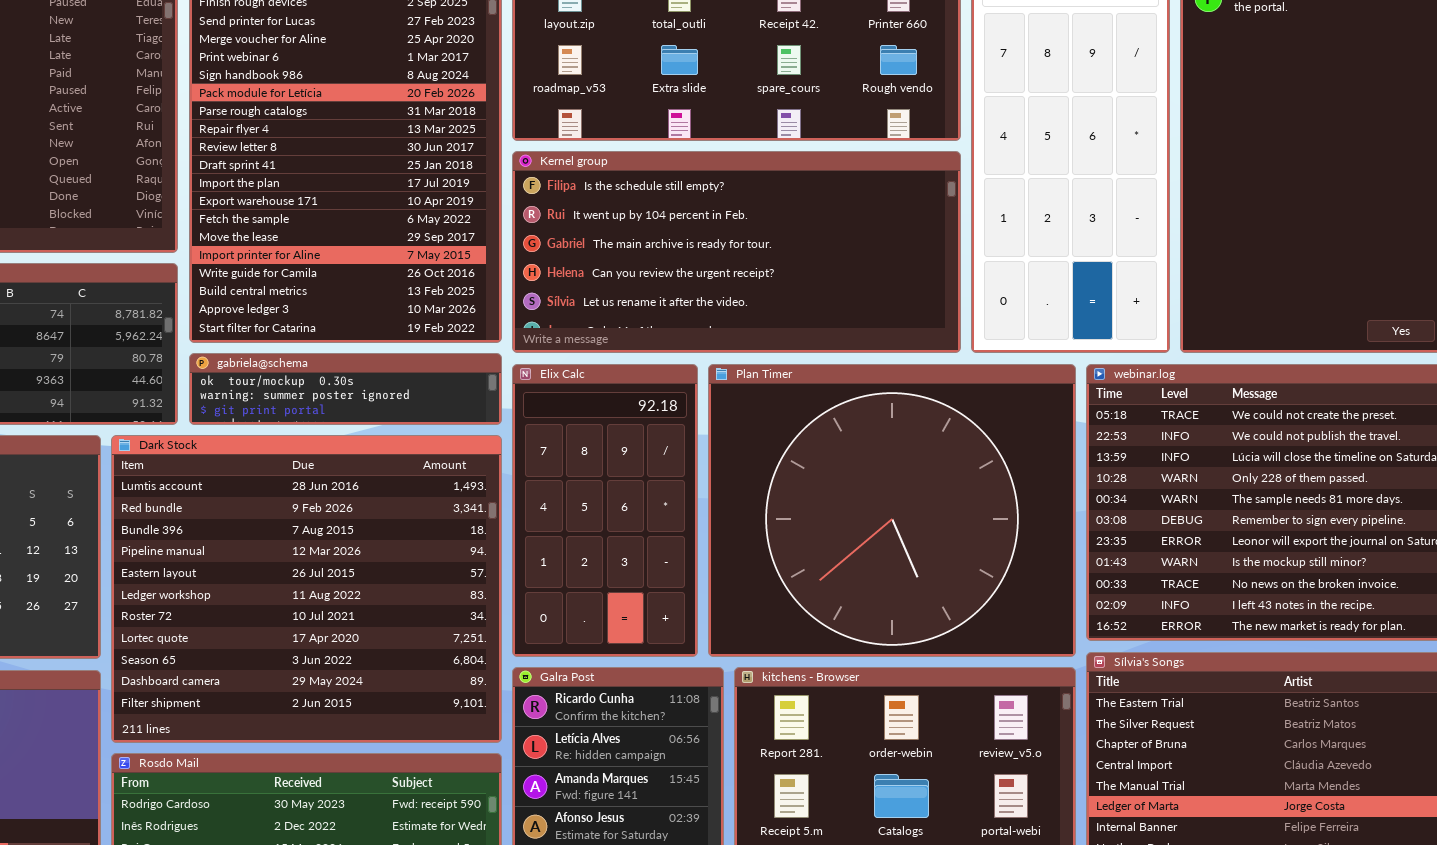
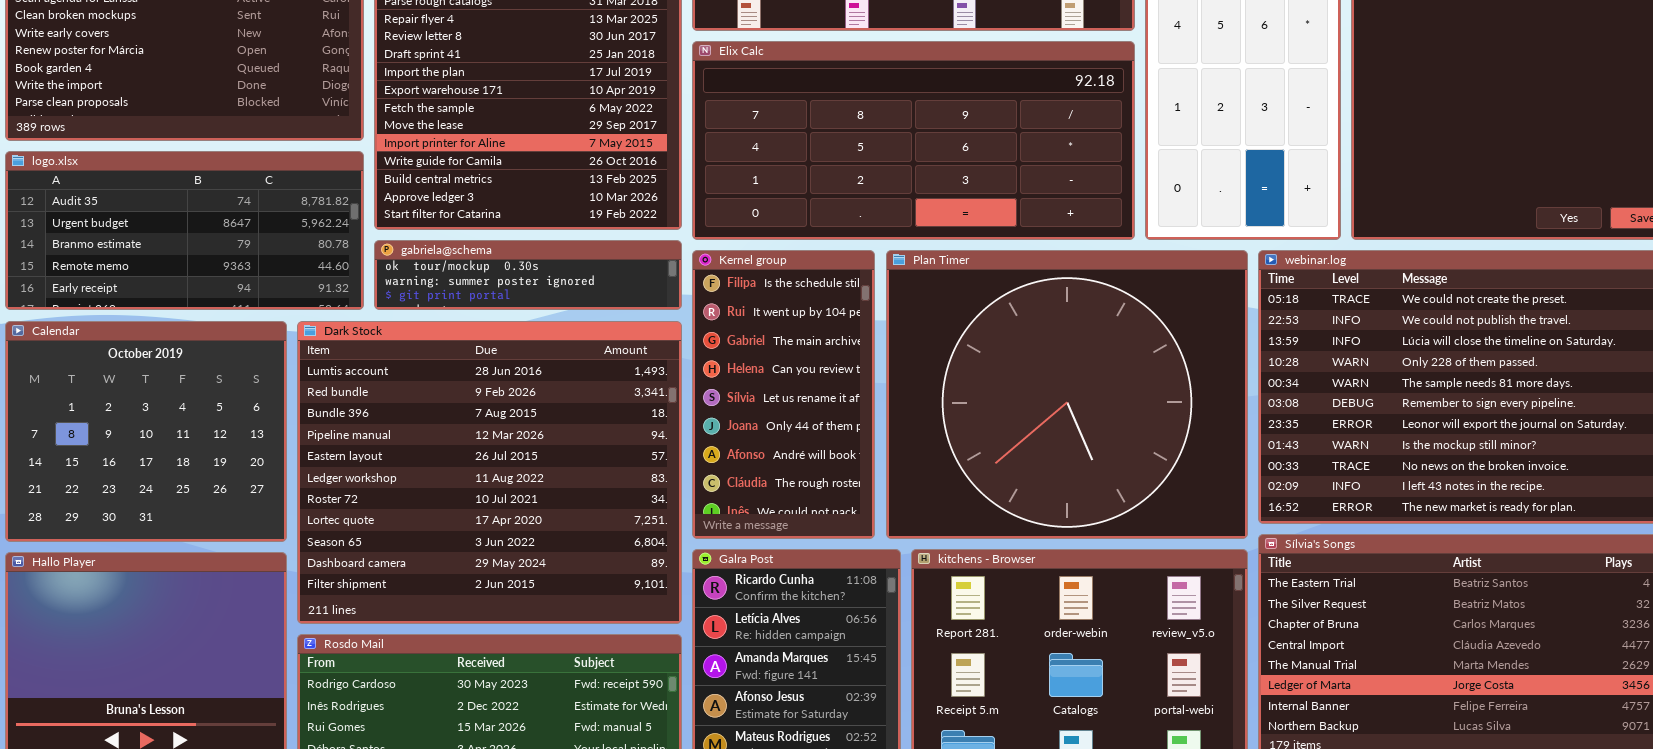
Kernel group: [512,151,961,353] -> [692,250,875,539], moved, resized
Elix Calc: [512,364,698,657] -> [692,41,1135,240], moved, resized

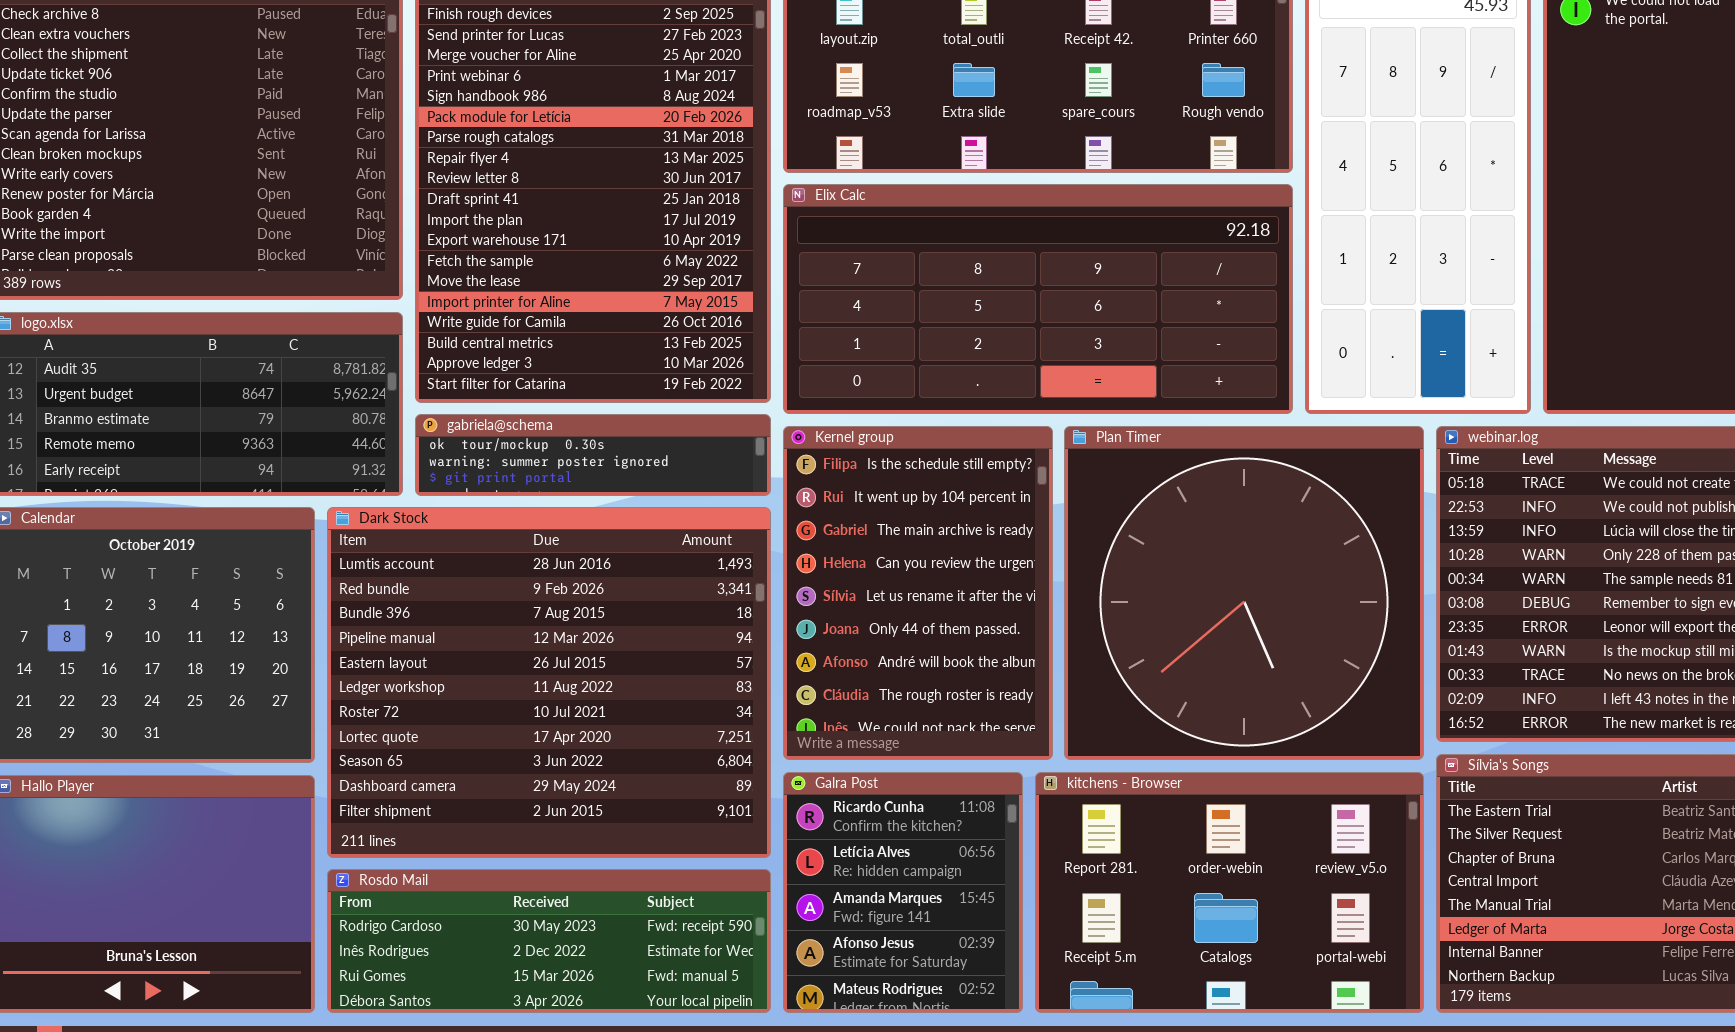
Kernel group: [692,250,875,539] -> [783,426,1053,760], resized
Plan Timer: [886,250,1248,539] -> [1064,426,1424,760], resized

